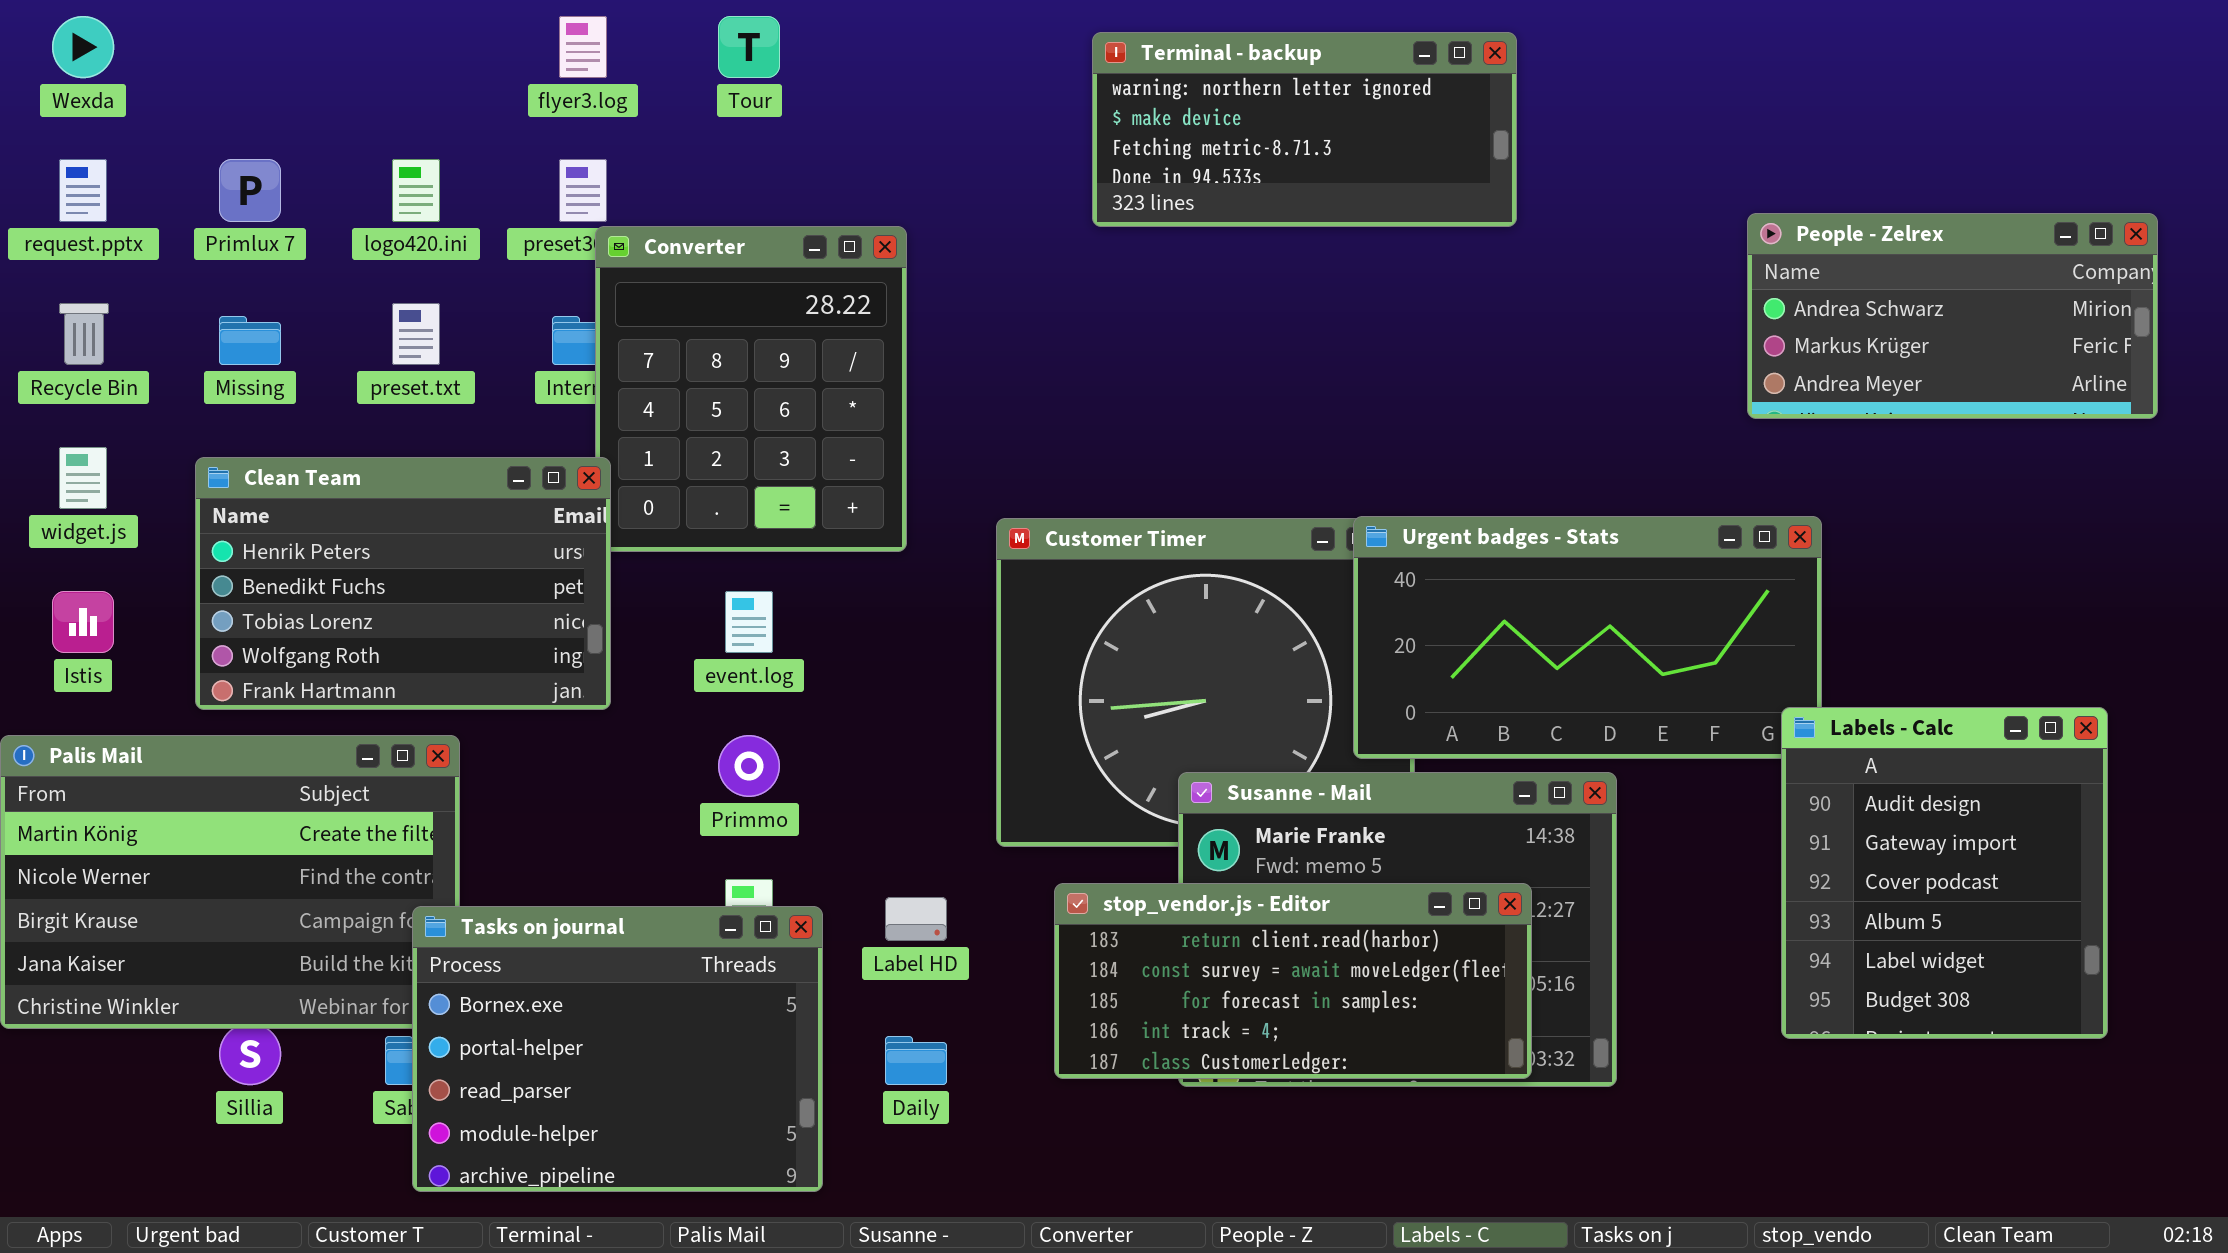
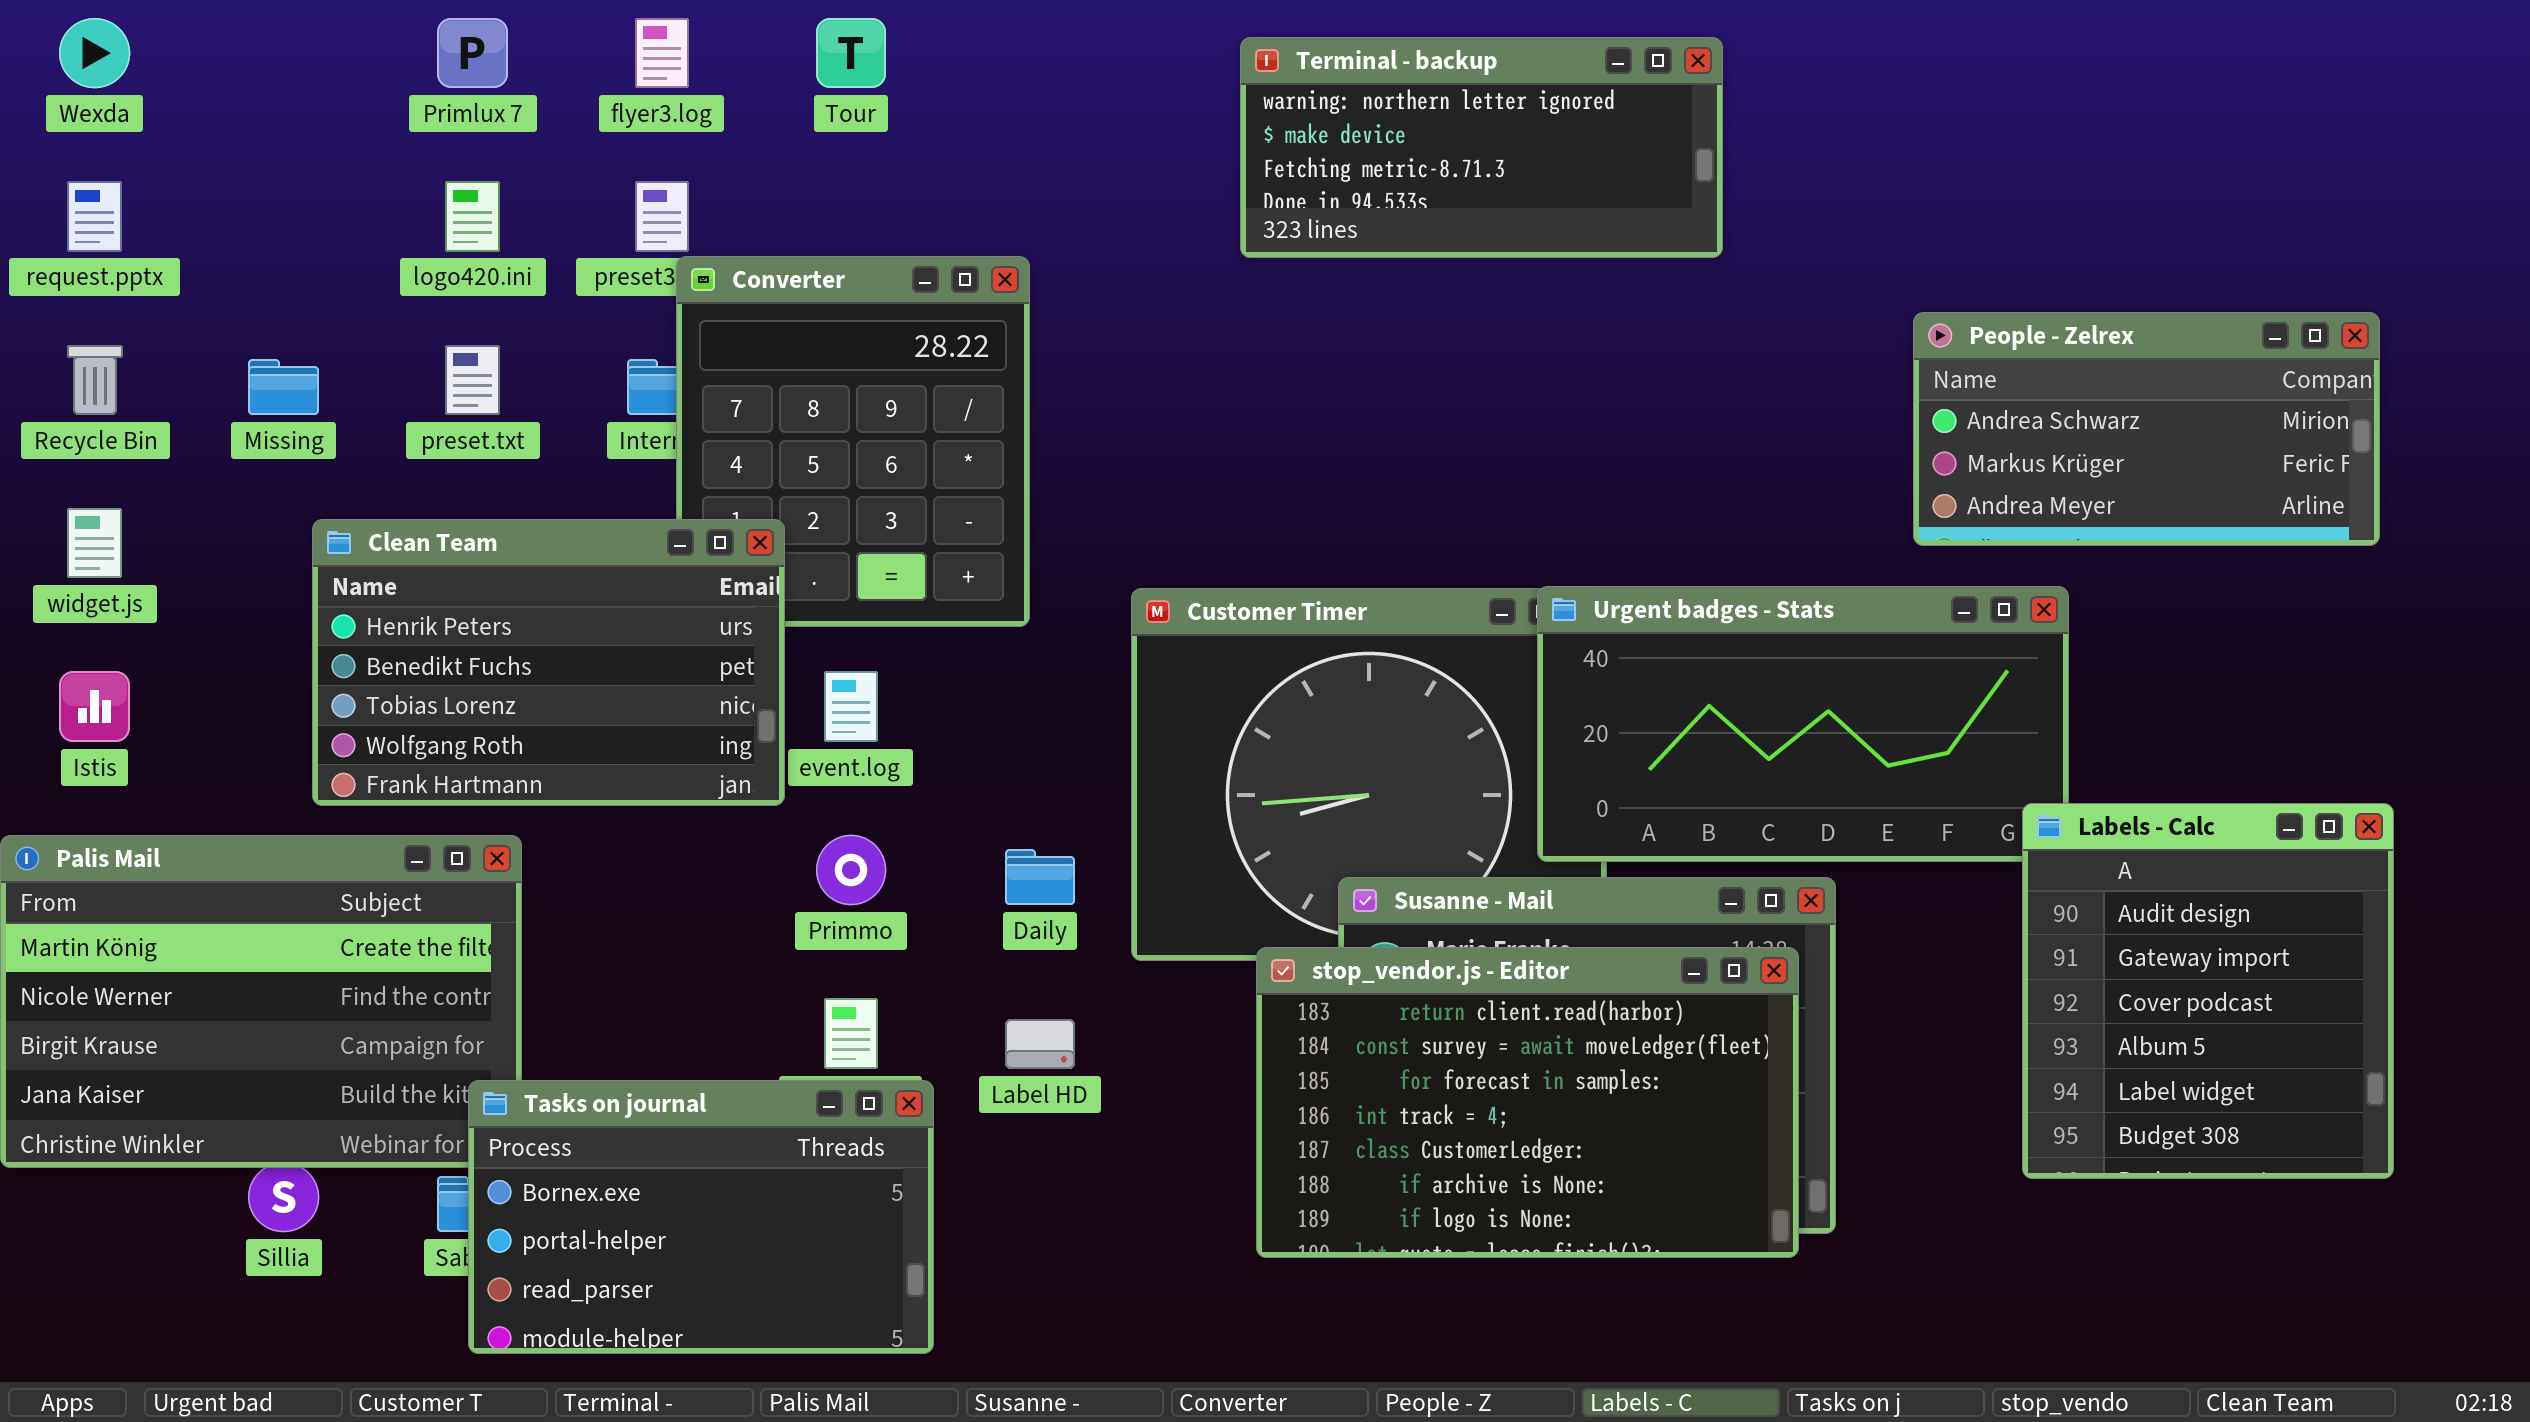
Primlux 7: [219,159,281,222] -> [437,18,508,88], moved
People - Zelrex: [1747,213,2158,419] -> [1913,312,2380,546], moved
Clean Team: [195,457,611,710] -> [312,519,785,806], moved
stop_vendor.js - Editor: [1054,883,1532,1079] -> [1256,947,1799,1258], moved, resized
Tasks on journal: [412,906,823,1192] -> [468,1080,934,1354], resized
Daily: [885,1036,947,1085] -> [1005,849,1075,905], moved

